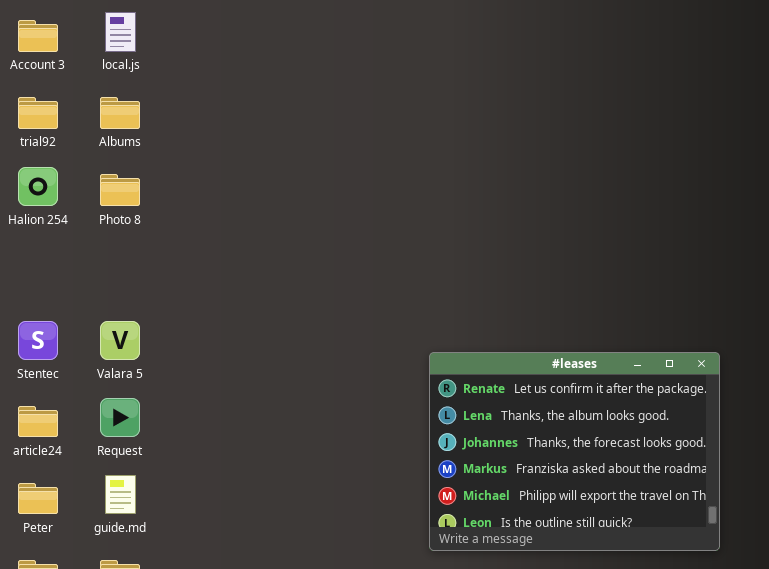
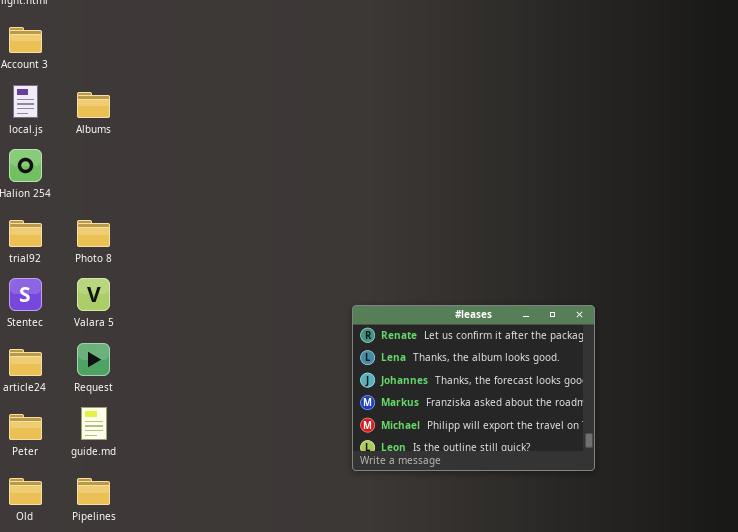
local.js: [105,12,136,52] -> [13,85,38,118], moved
trial92: [18,97,58,129] -> [9,220,42,247], moved
Photo 8: [100,174,140,206] -> [77,220,110,247], moved

